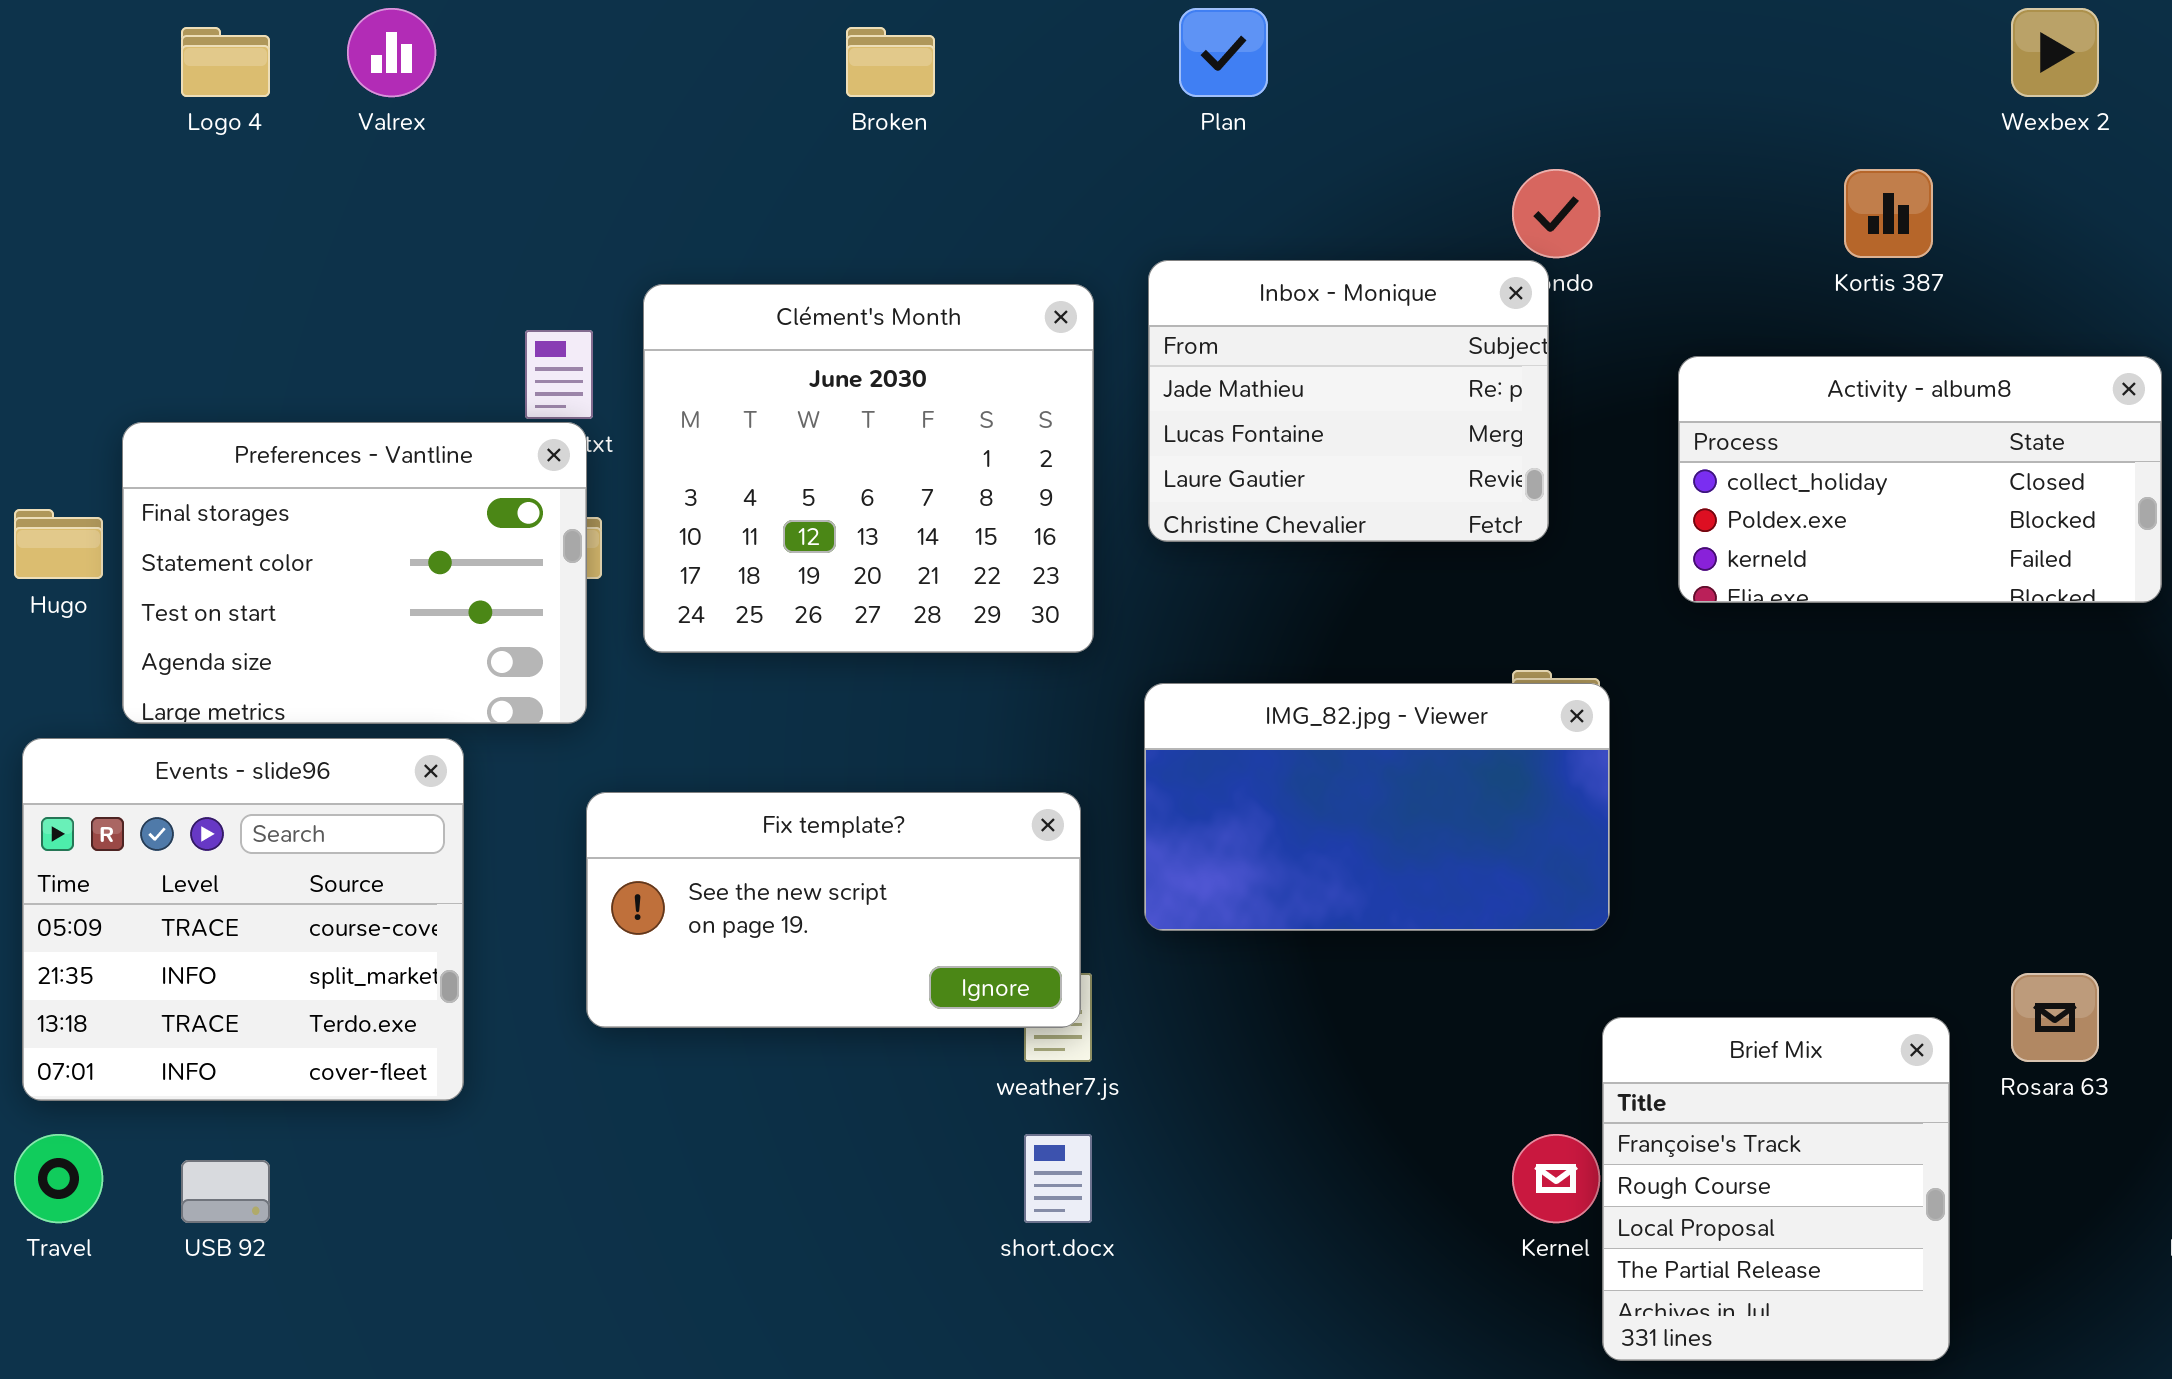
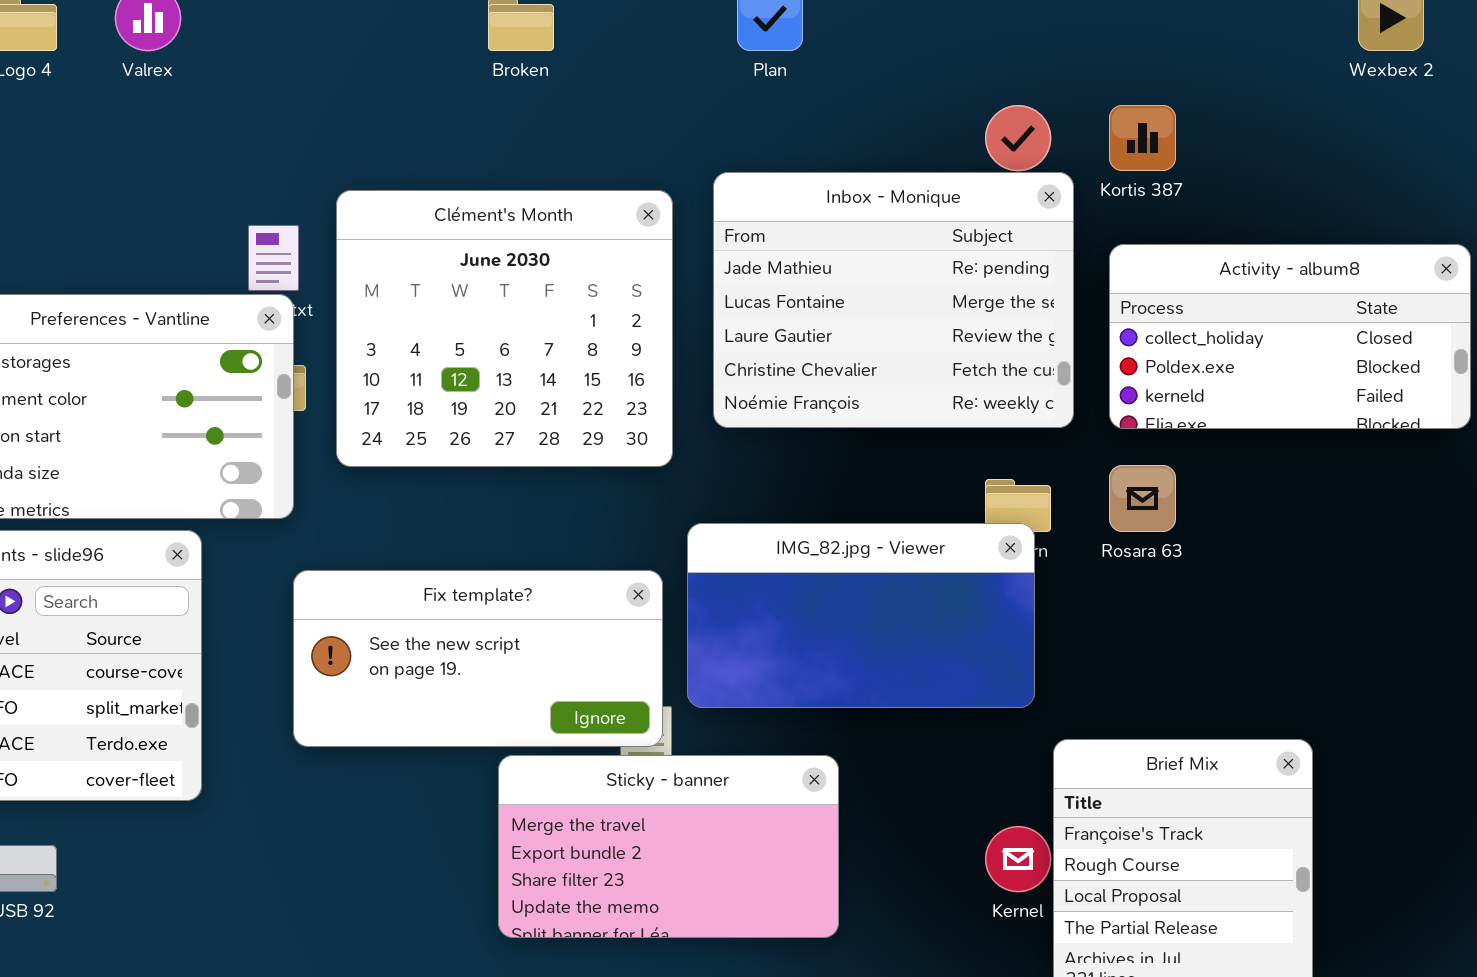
Kortis 387: [1844,169,1933,258] -> [1109,105,1176,171], moved
Inbox - Monique: [1148,260,1549,542] -> [713,172,1074,428], resized
IMG_82.jpg - Viewer: [1144,683,1610,931] -> [687,523,1035,708], moved
Rosara 63: [2011,973,2099,1062] -> [1109,465,1176,532], moved
Sticky - banner: none -> [498,755,839,938], opened

